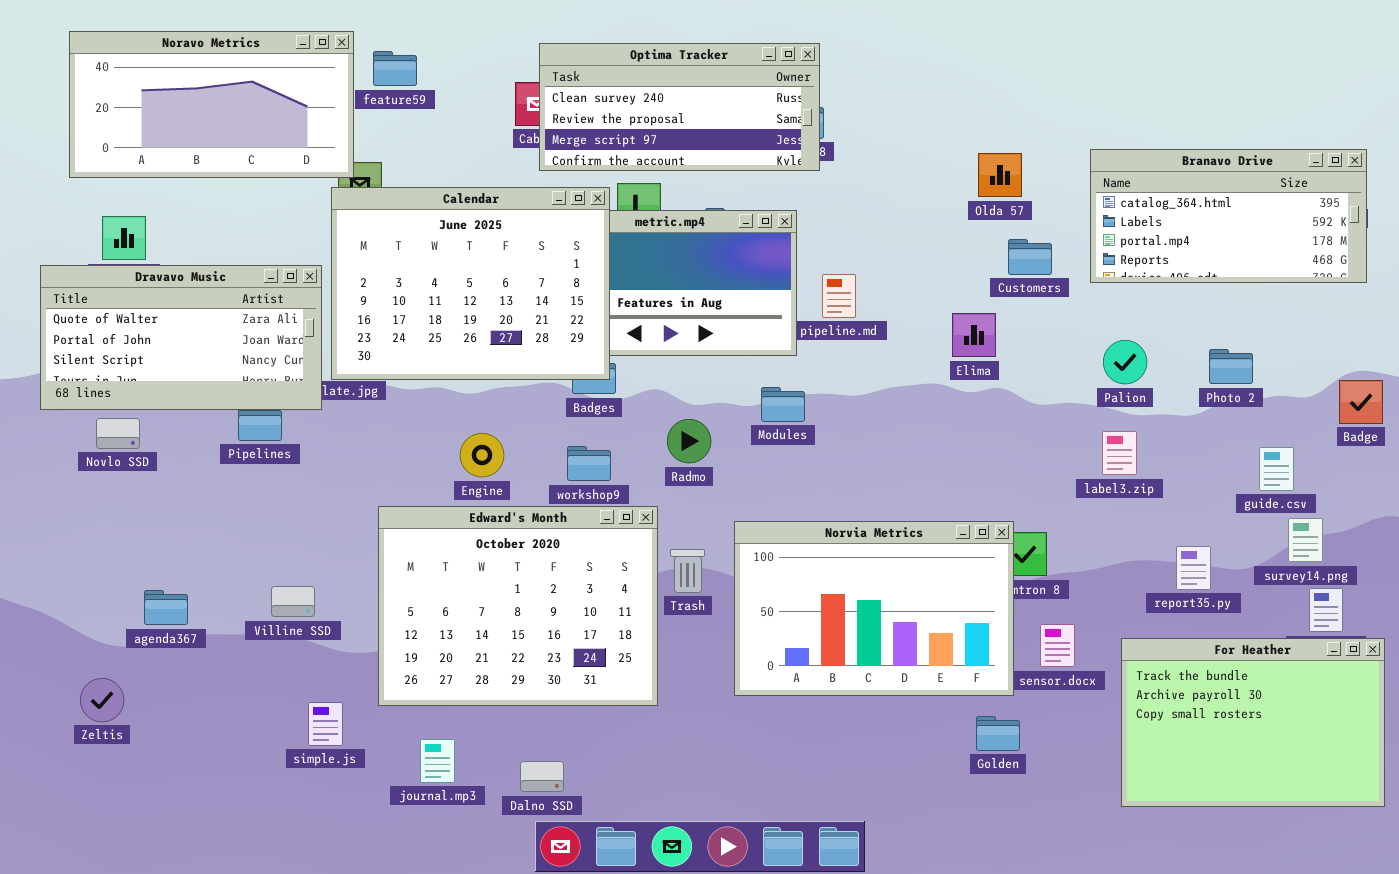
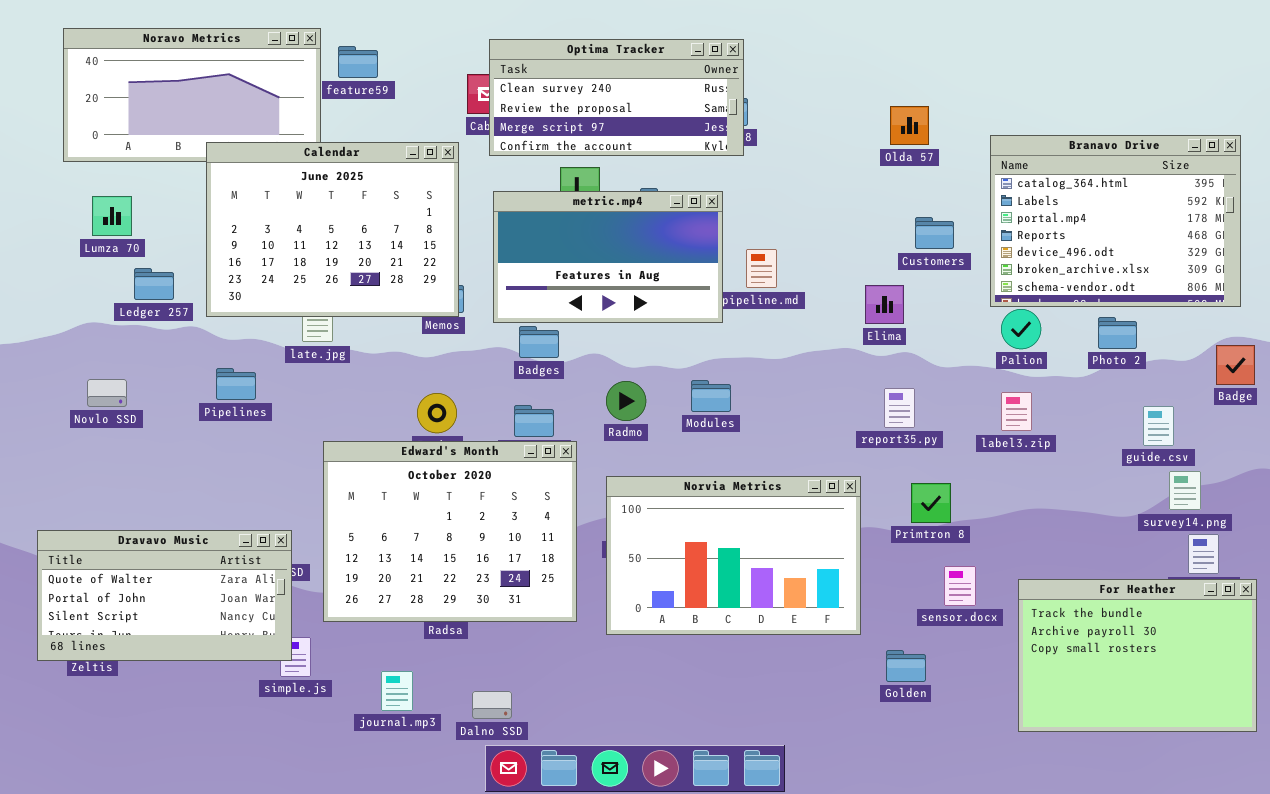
Branavo Drive: [1090,149,1367,283] -> [990,135,1241,307], resized
Olda 57: [978,153,1022,197] -> [890,106,929,145], moved
Calendar: [331,187,610,380] -> [206,142,459,317], moved
Dravavo Music: [40,265,322,410] -> [37,530,292,661], moved
Modules: [761,387,805,422] -> [691,380,731,412], moved
Edward's Month: [378,506,658,706] -> [323,441,577,622], moved
Norvia Metrics: [734,521,1014,696] -> [606,476,861,635], moved
report35.py: [1176,546,1211,590] -> [884,388,915,428], moved

